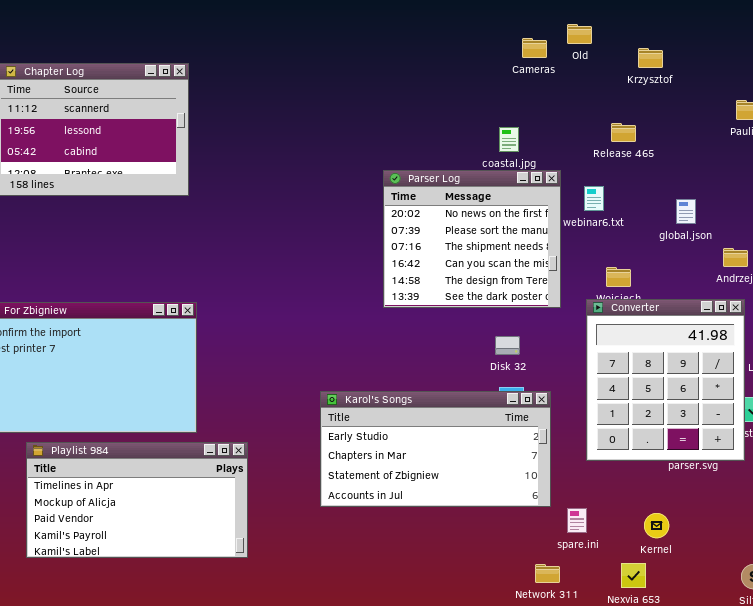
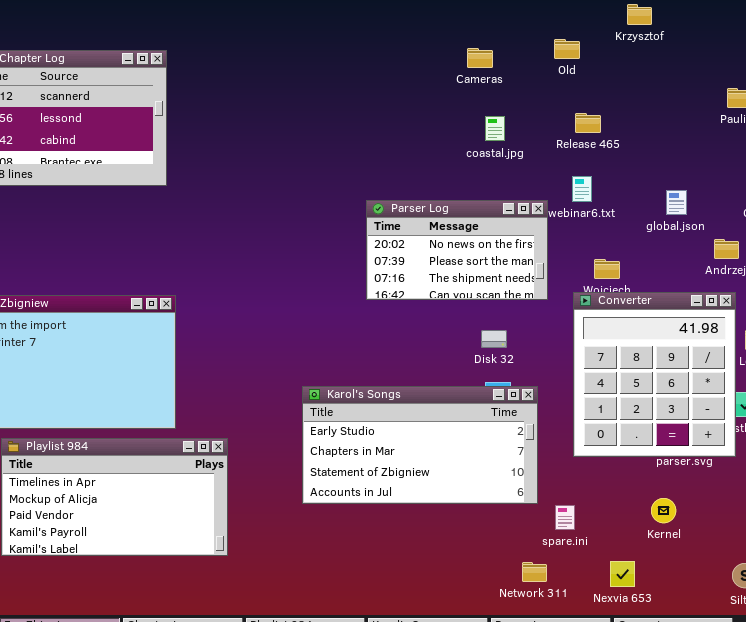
Old: [567,24,592,44] -> [554,39,580,59], moved
Cameras: [522,38,547,58] -> [467,48,493,68], moved
Krzysztof: [638,48,663,68] -> [627,4,652,25], moved
Release 465: [611,123,636,142] -> [575,113,601,133], moved
Parser Log: [383,170,561,308] -> [366,200,548,300], resized
Kernel: [644,513,669,538] -> [651,498,676,523], moved

